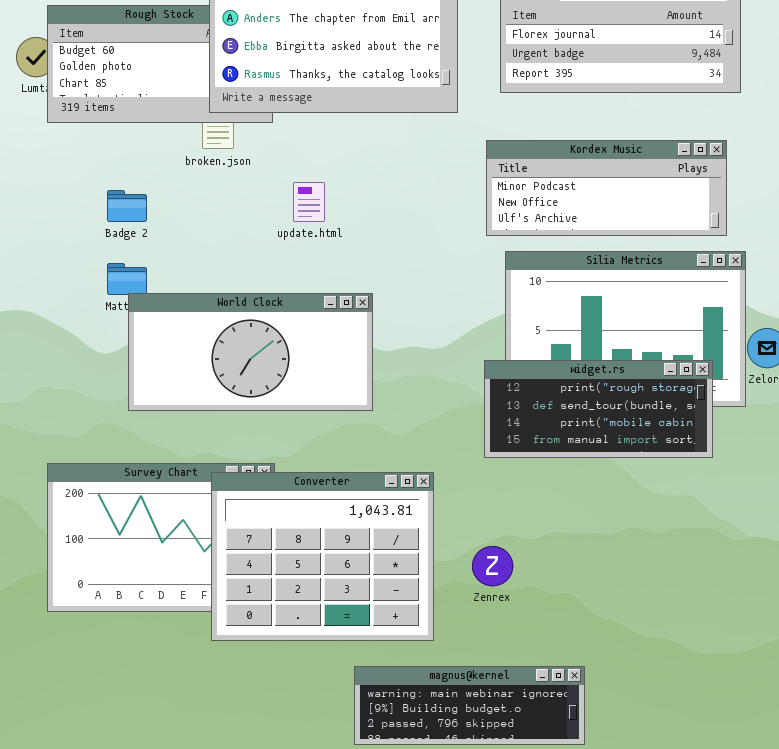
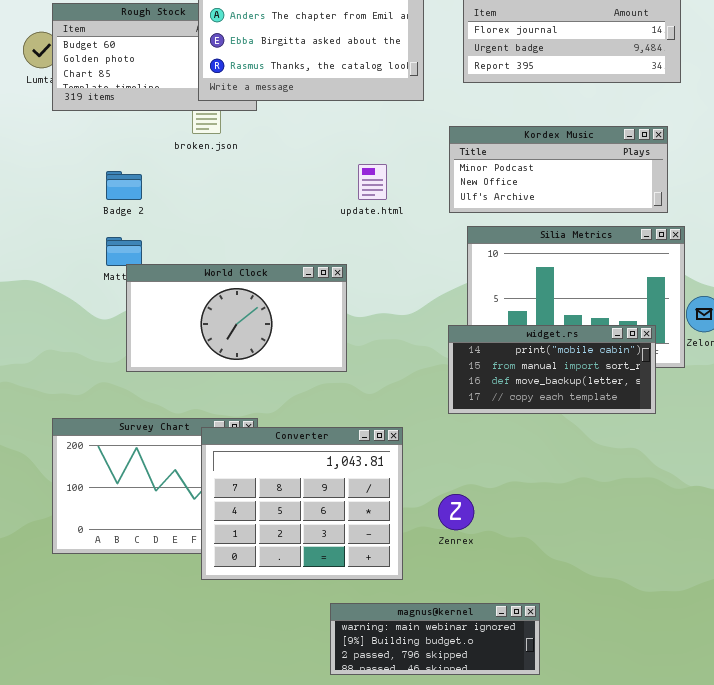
update.html: [293,182,325,222] -> [358,164,387,200], moved
widget.rs: [484,360,713,458] -> [448,325,656,414], scrolled down 2 rows

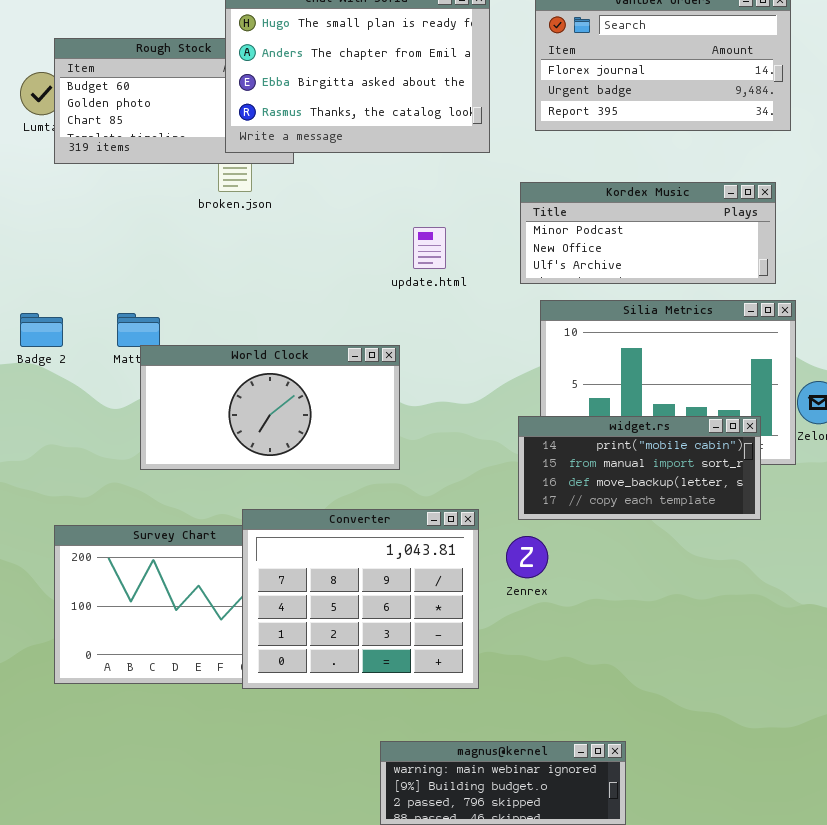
Badge 2: [106,171,142,200] -> [20,313,63,347], moved
Converter: [201,427,403,580] -> [242,509,479,689], moved
Zenrex: [438,494,474,530] -> [506,536,548,578], moved

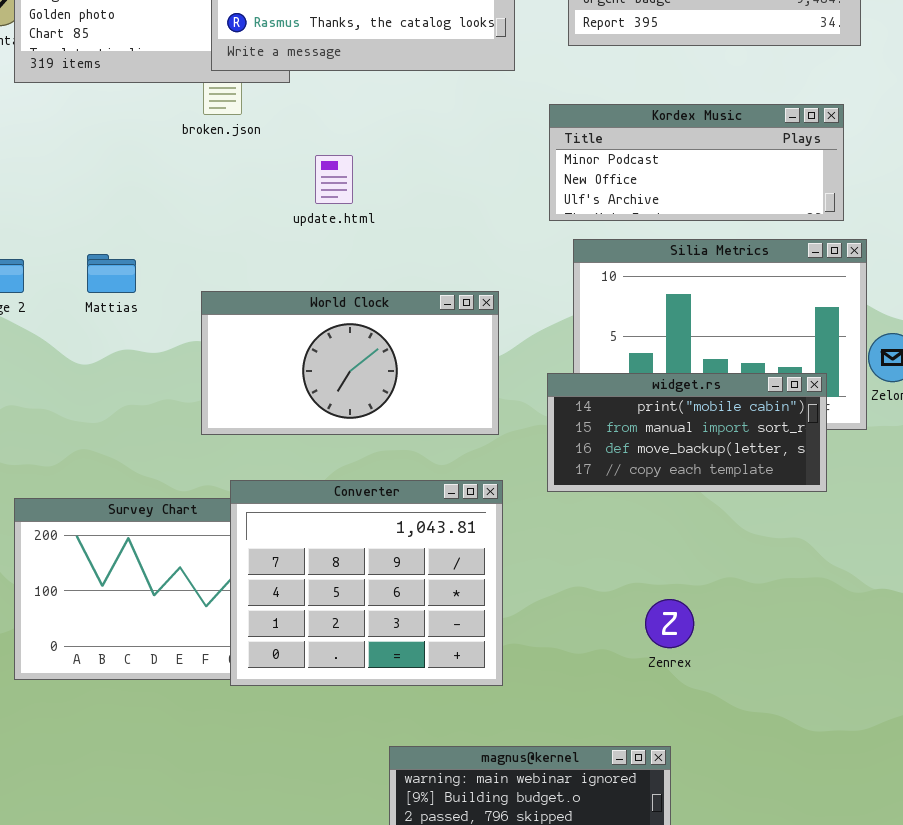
update.html: [413,227,446,269] -> [315,155,353,204], moved
World Clock: [140,345,400,470] -> [201,291,499,435], moved
Zenrex: [506,536,548,578] -> [645,599,694,648], moved

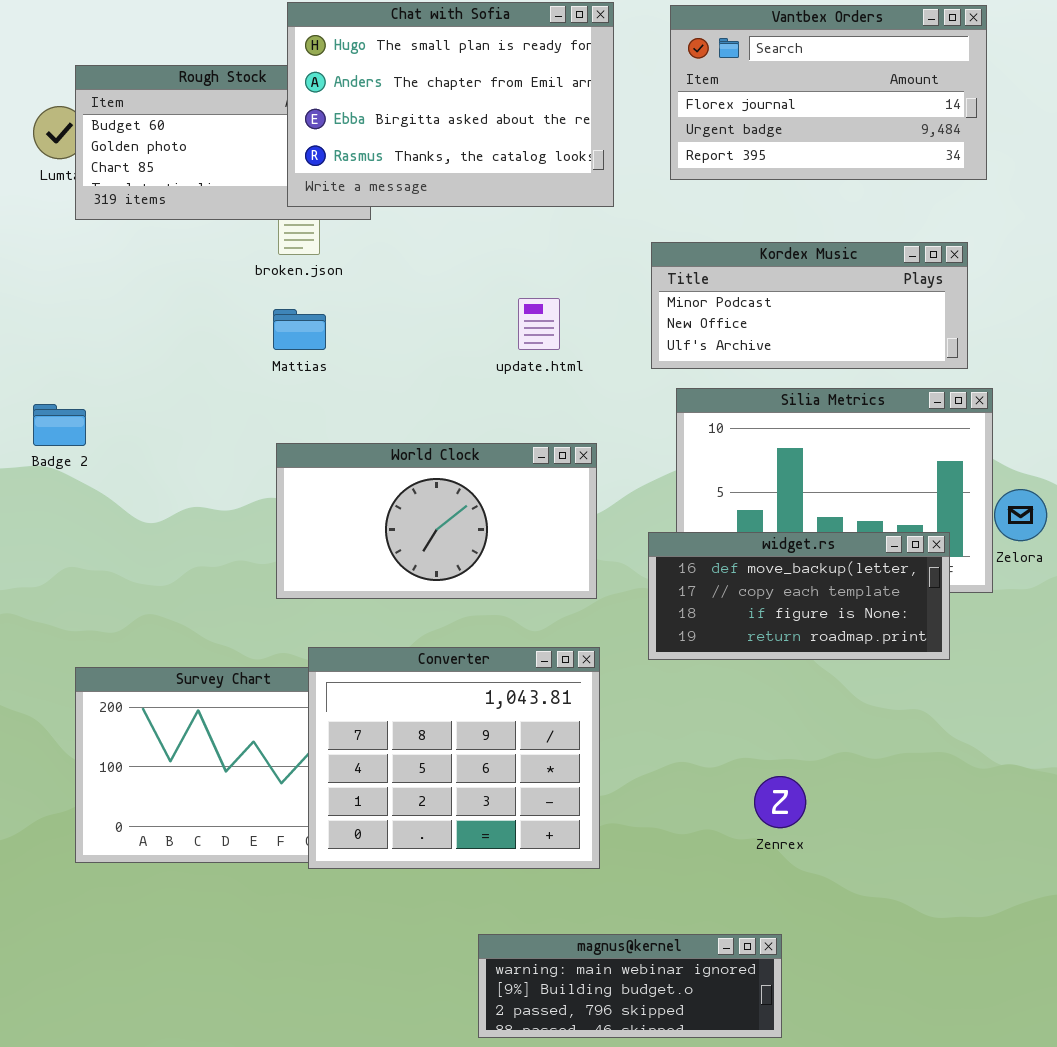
update.html: [315,155,353,204] -> [518,298,560,350], moved
Mattias: [87,254,136,293] -> [273,309,326,350], moved
widget.rs: [547,373,827,492] -> [648,532,950,660], scrolled down 2 rows

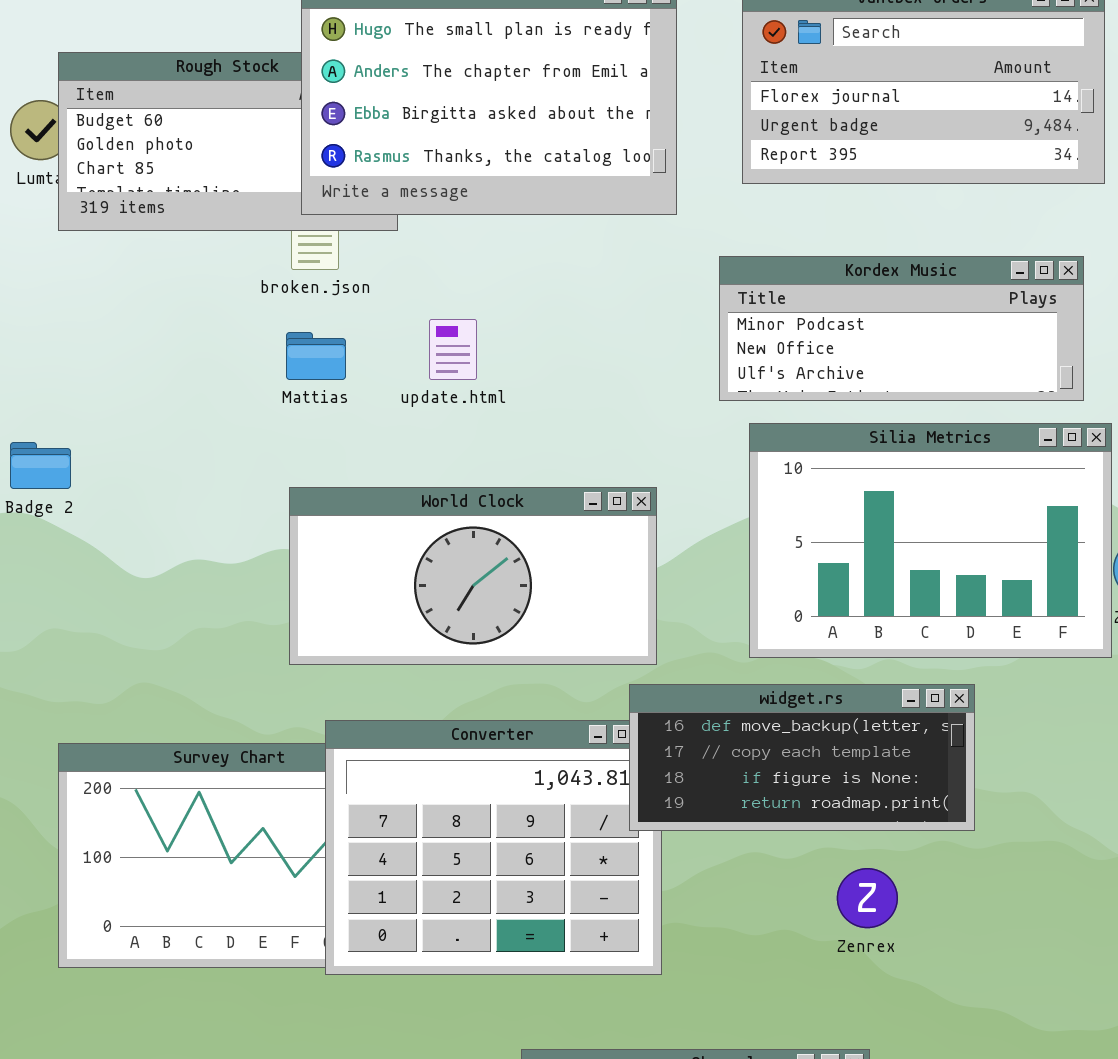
update.html: [518,298,560,350] -> [429,319,477,380], moved
widget.rs: [648,532,950,660] -> [629,684,975,831], moved

